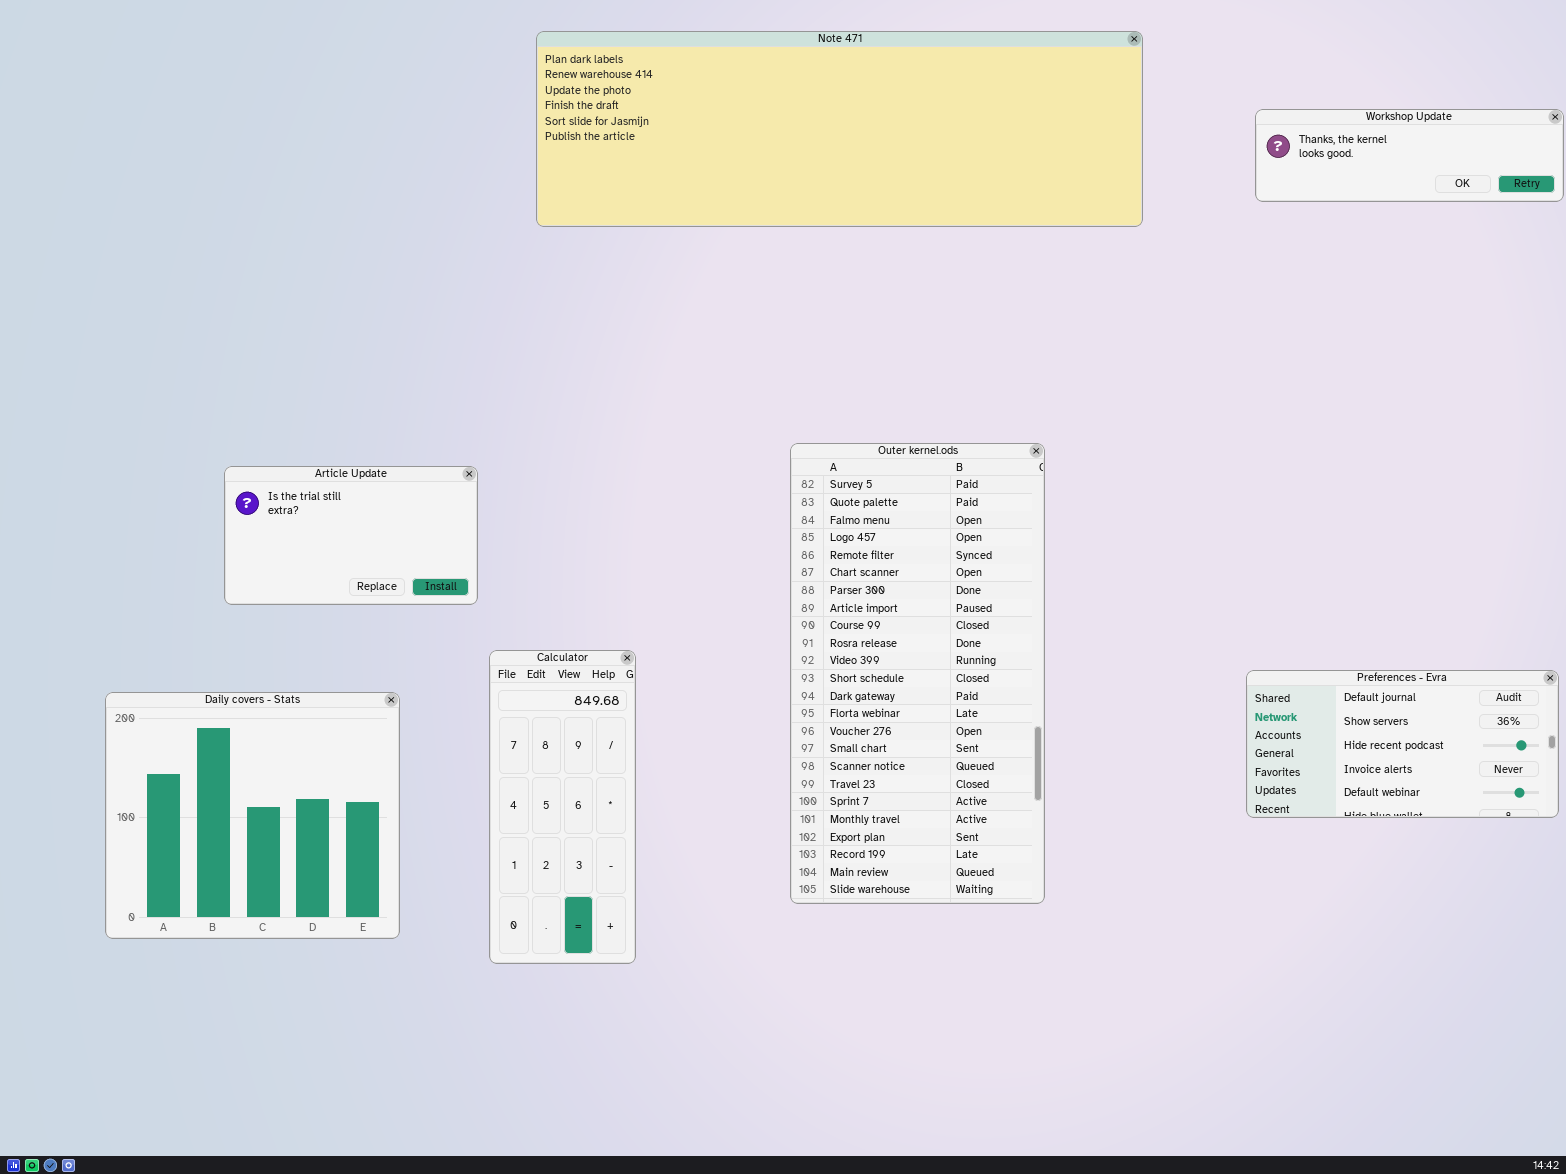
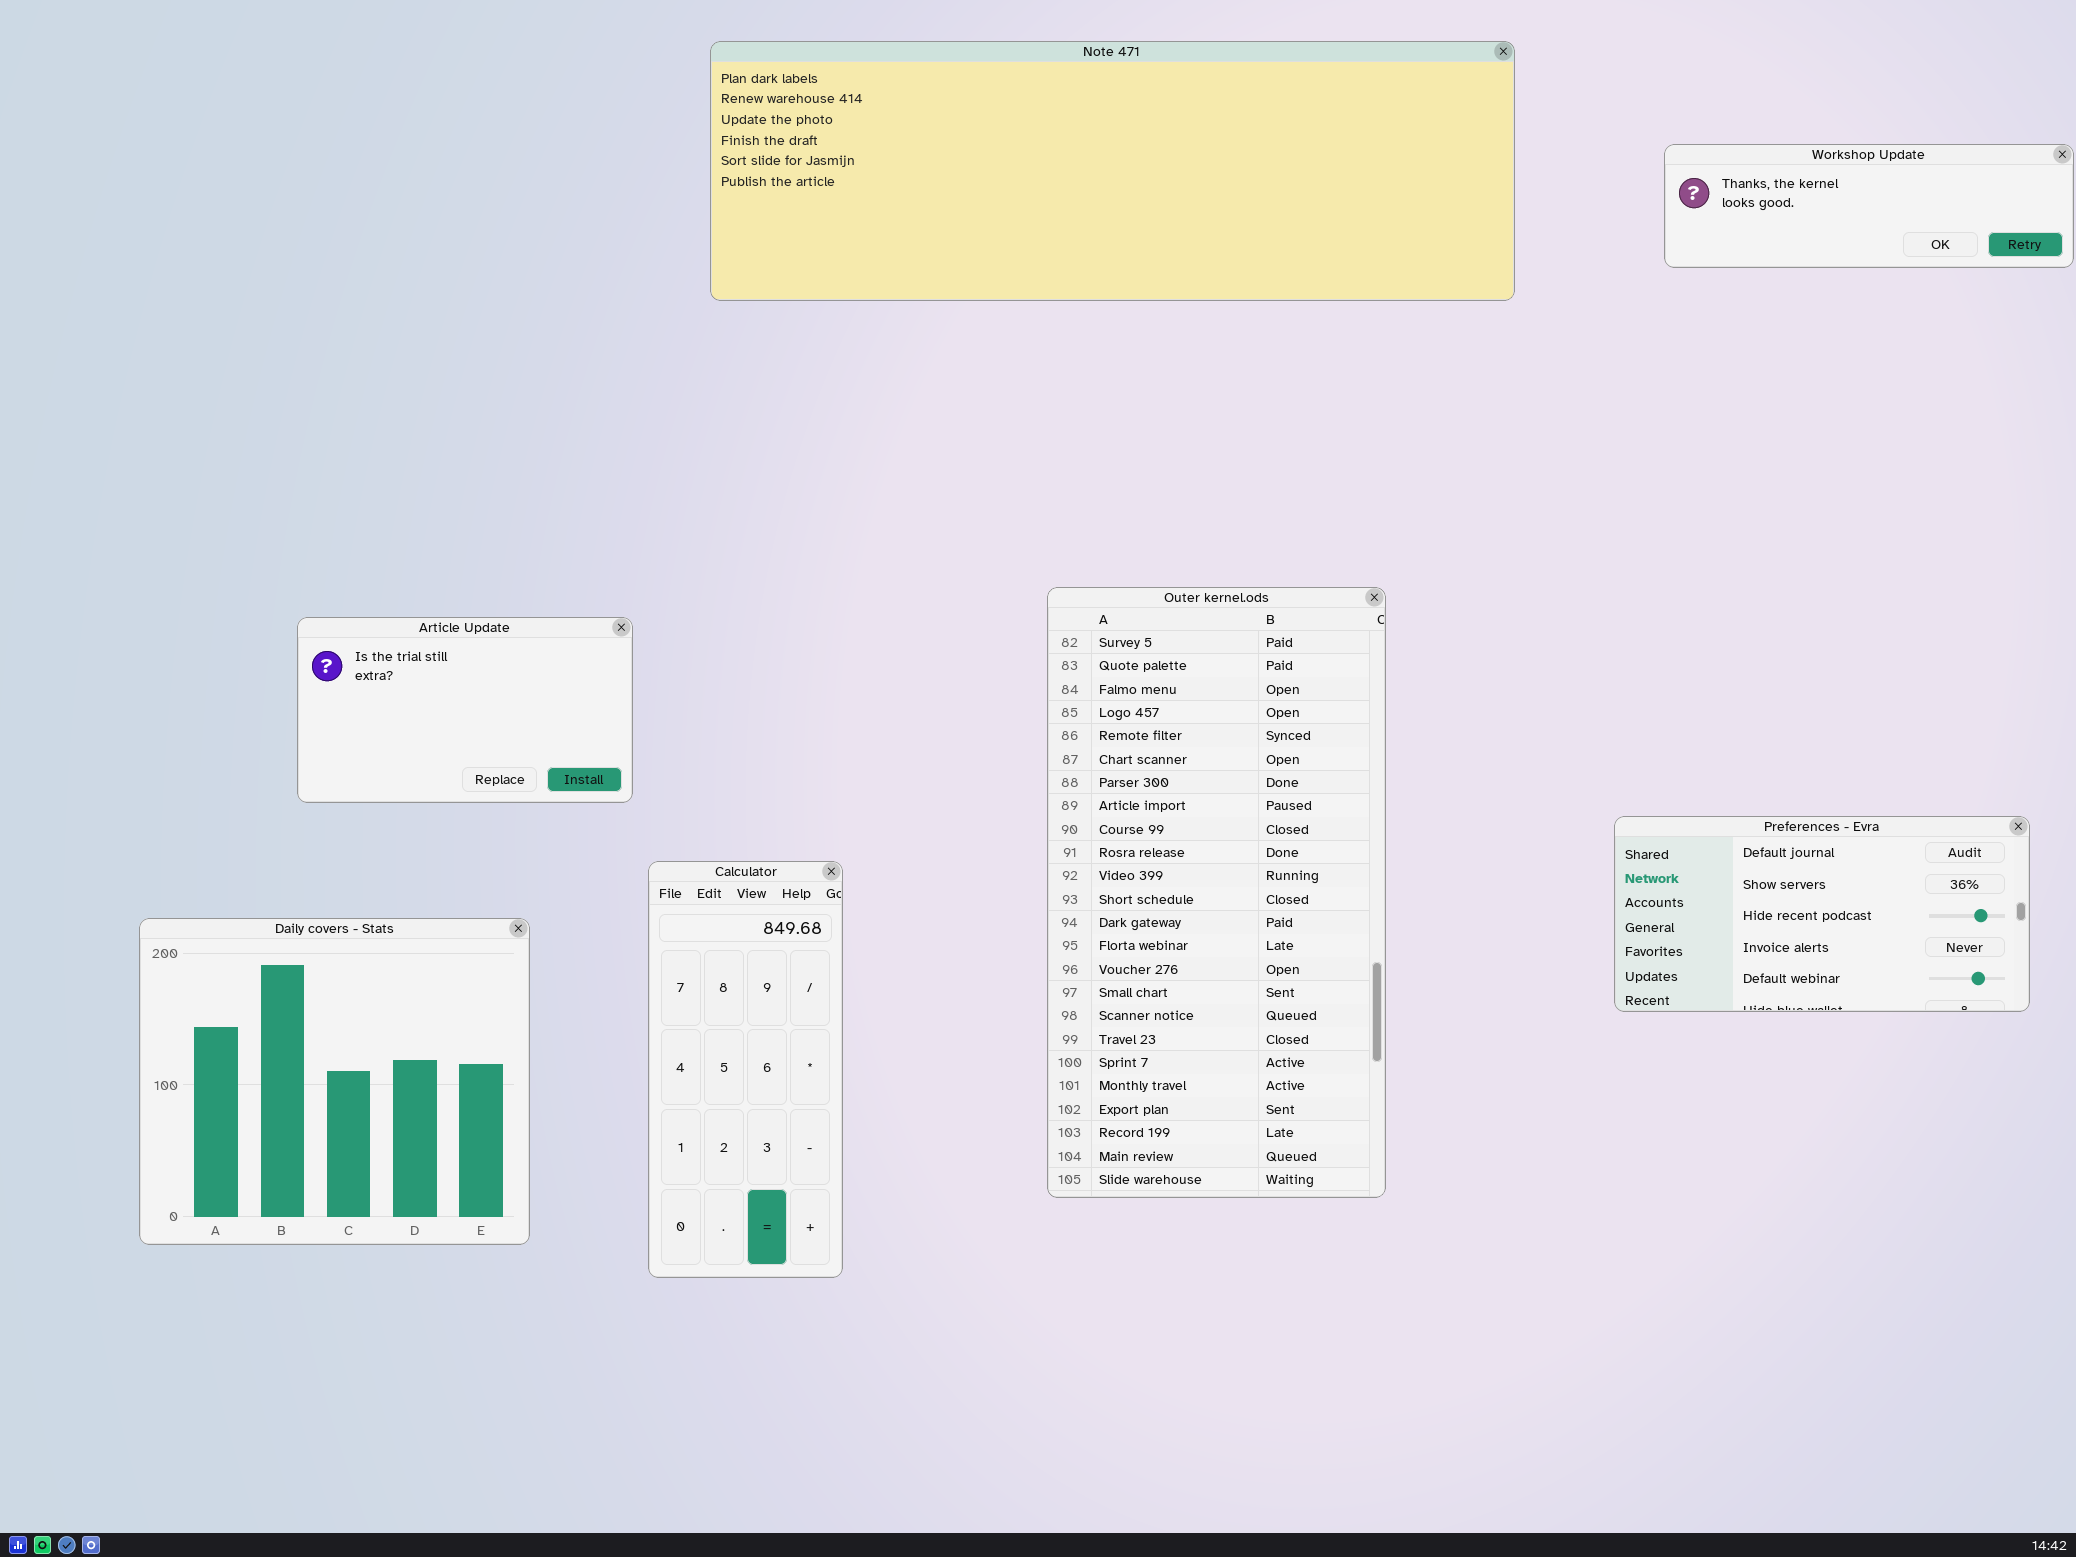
Preferences - Evra: [1246,670,1559,818] -> [1614,816,2030,1012], moved

